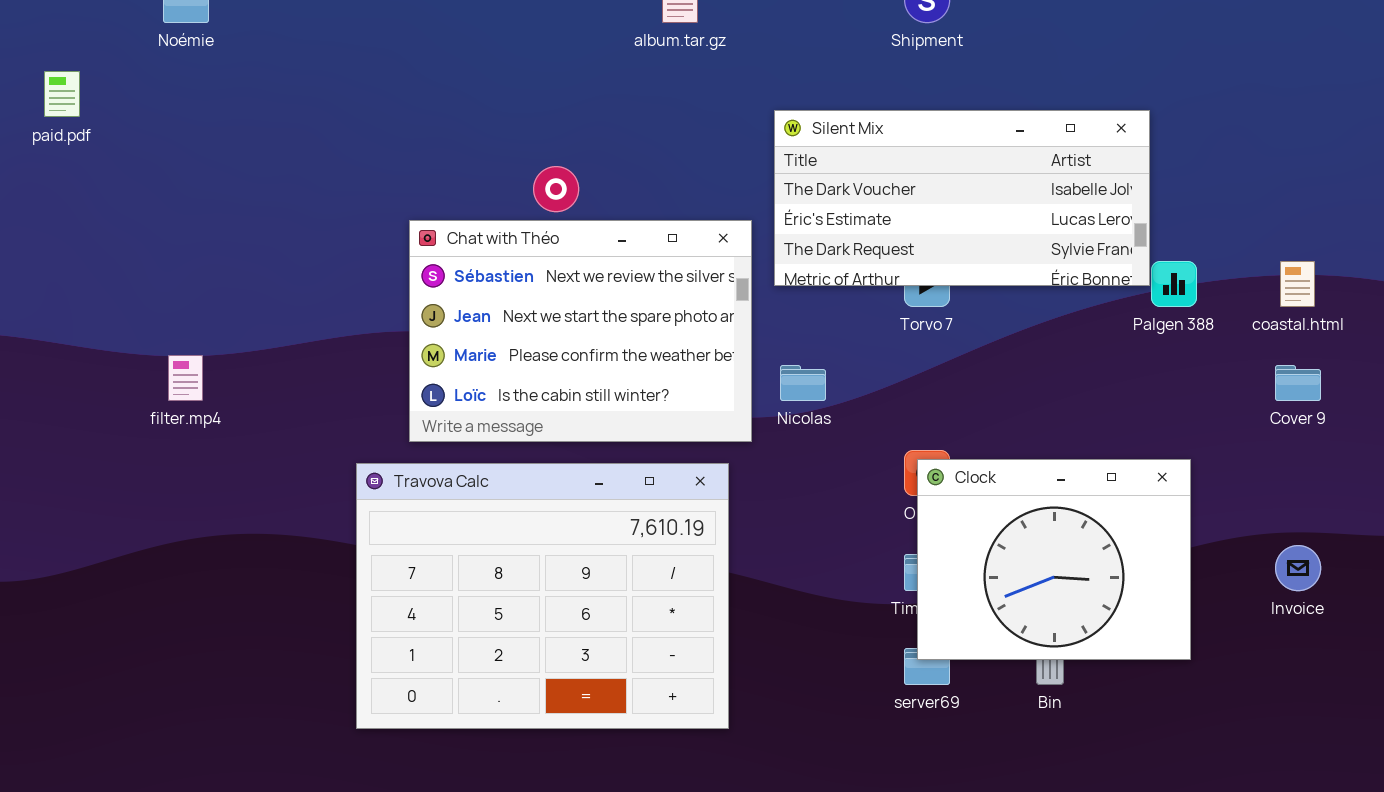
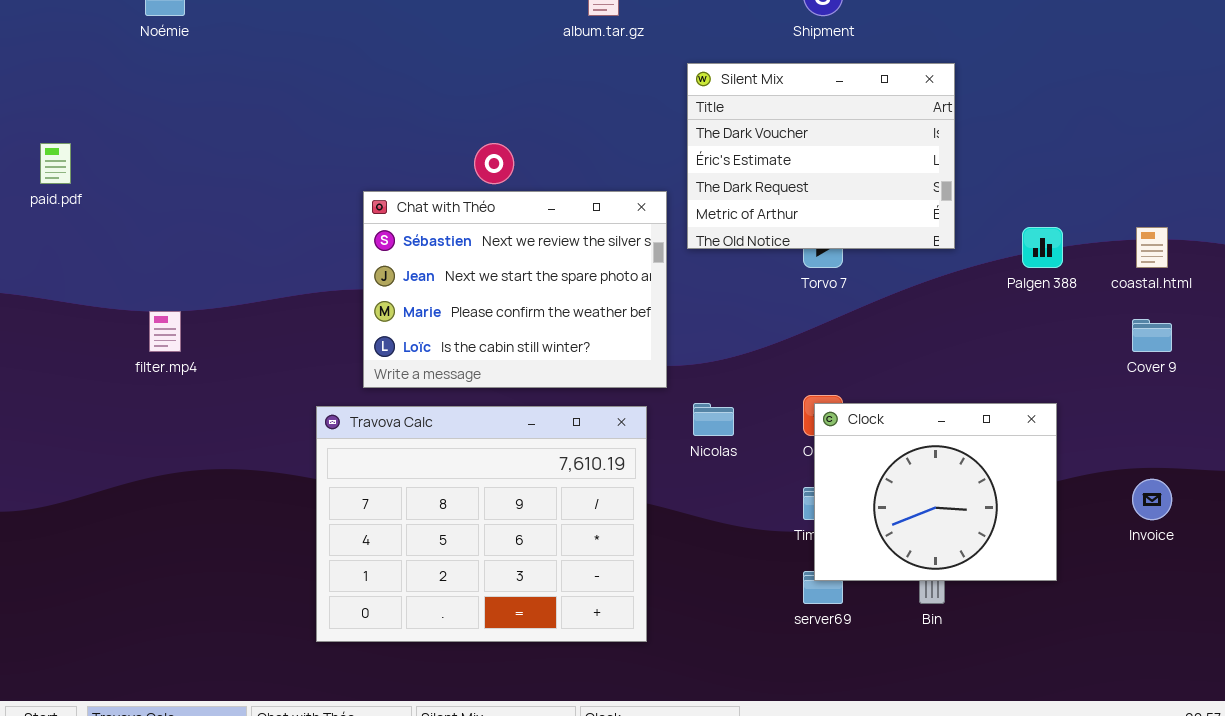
paid.pdf: [44,71,80,117] -> [40,143,71,184], moved
Silent Mix: [774,110,1150,286] -> [687,63,955,249], resized
Nicolas: [780,365,826,401] -> [693,403,734,436], moved

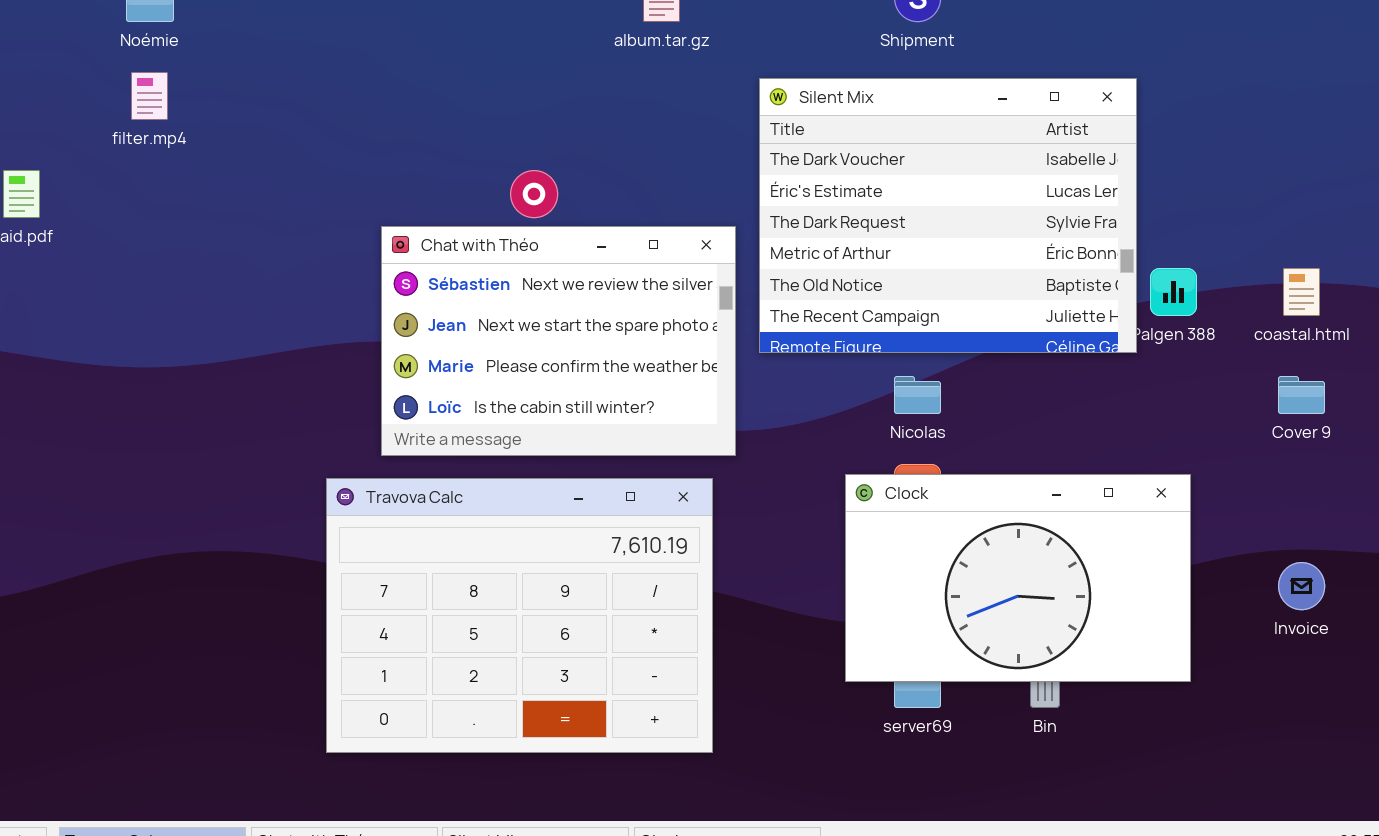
Silent Mix: [687,63,955,249] -> [759,78,1137,353], resized
filter.mp4: [149,311,181,352] -> [131,72,168,120], moved
Nicolas: [693,403,734,436] -> [894,376,941,414], moved
Clock: [814,403,1057,581] -> [845,474,1191,682], resized

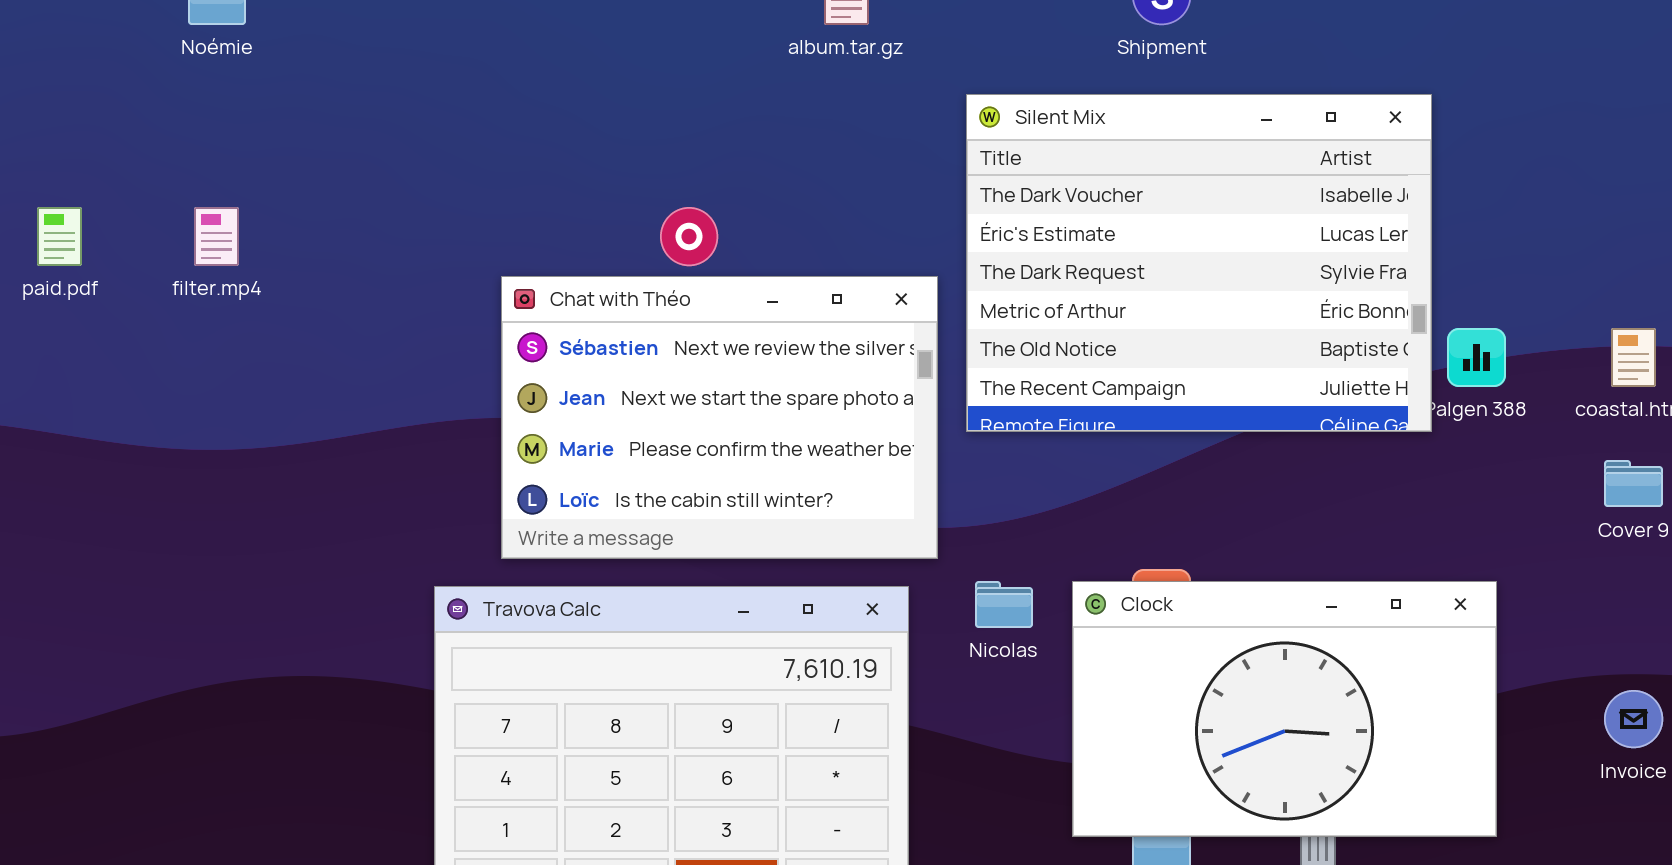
filter.mp4: [131,72,168,120] -> [194,207,239,266], moved
Nicolas: [894,376,941,414] -> [975,581,1033,628], moved

